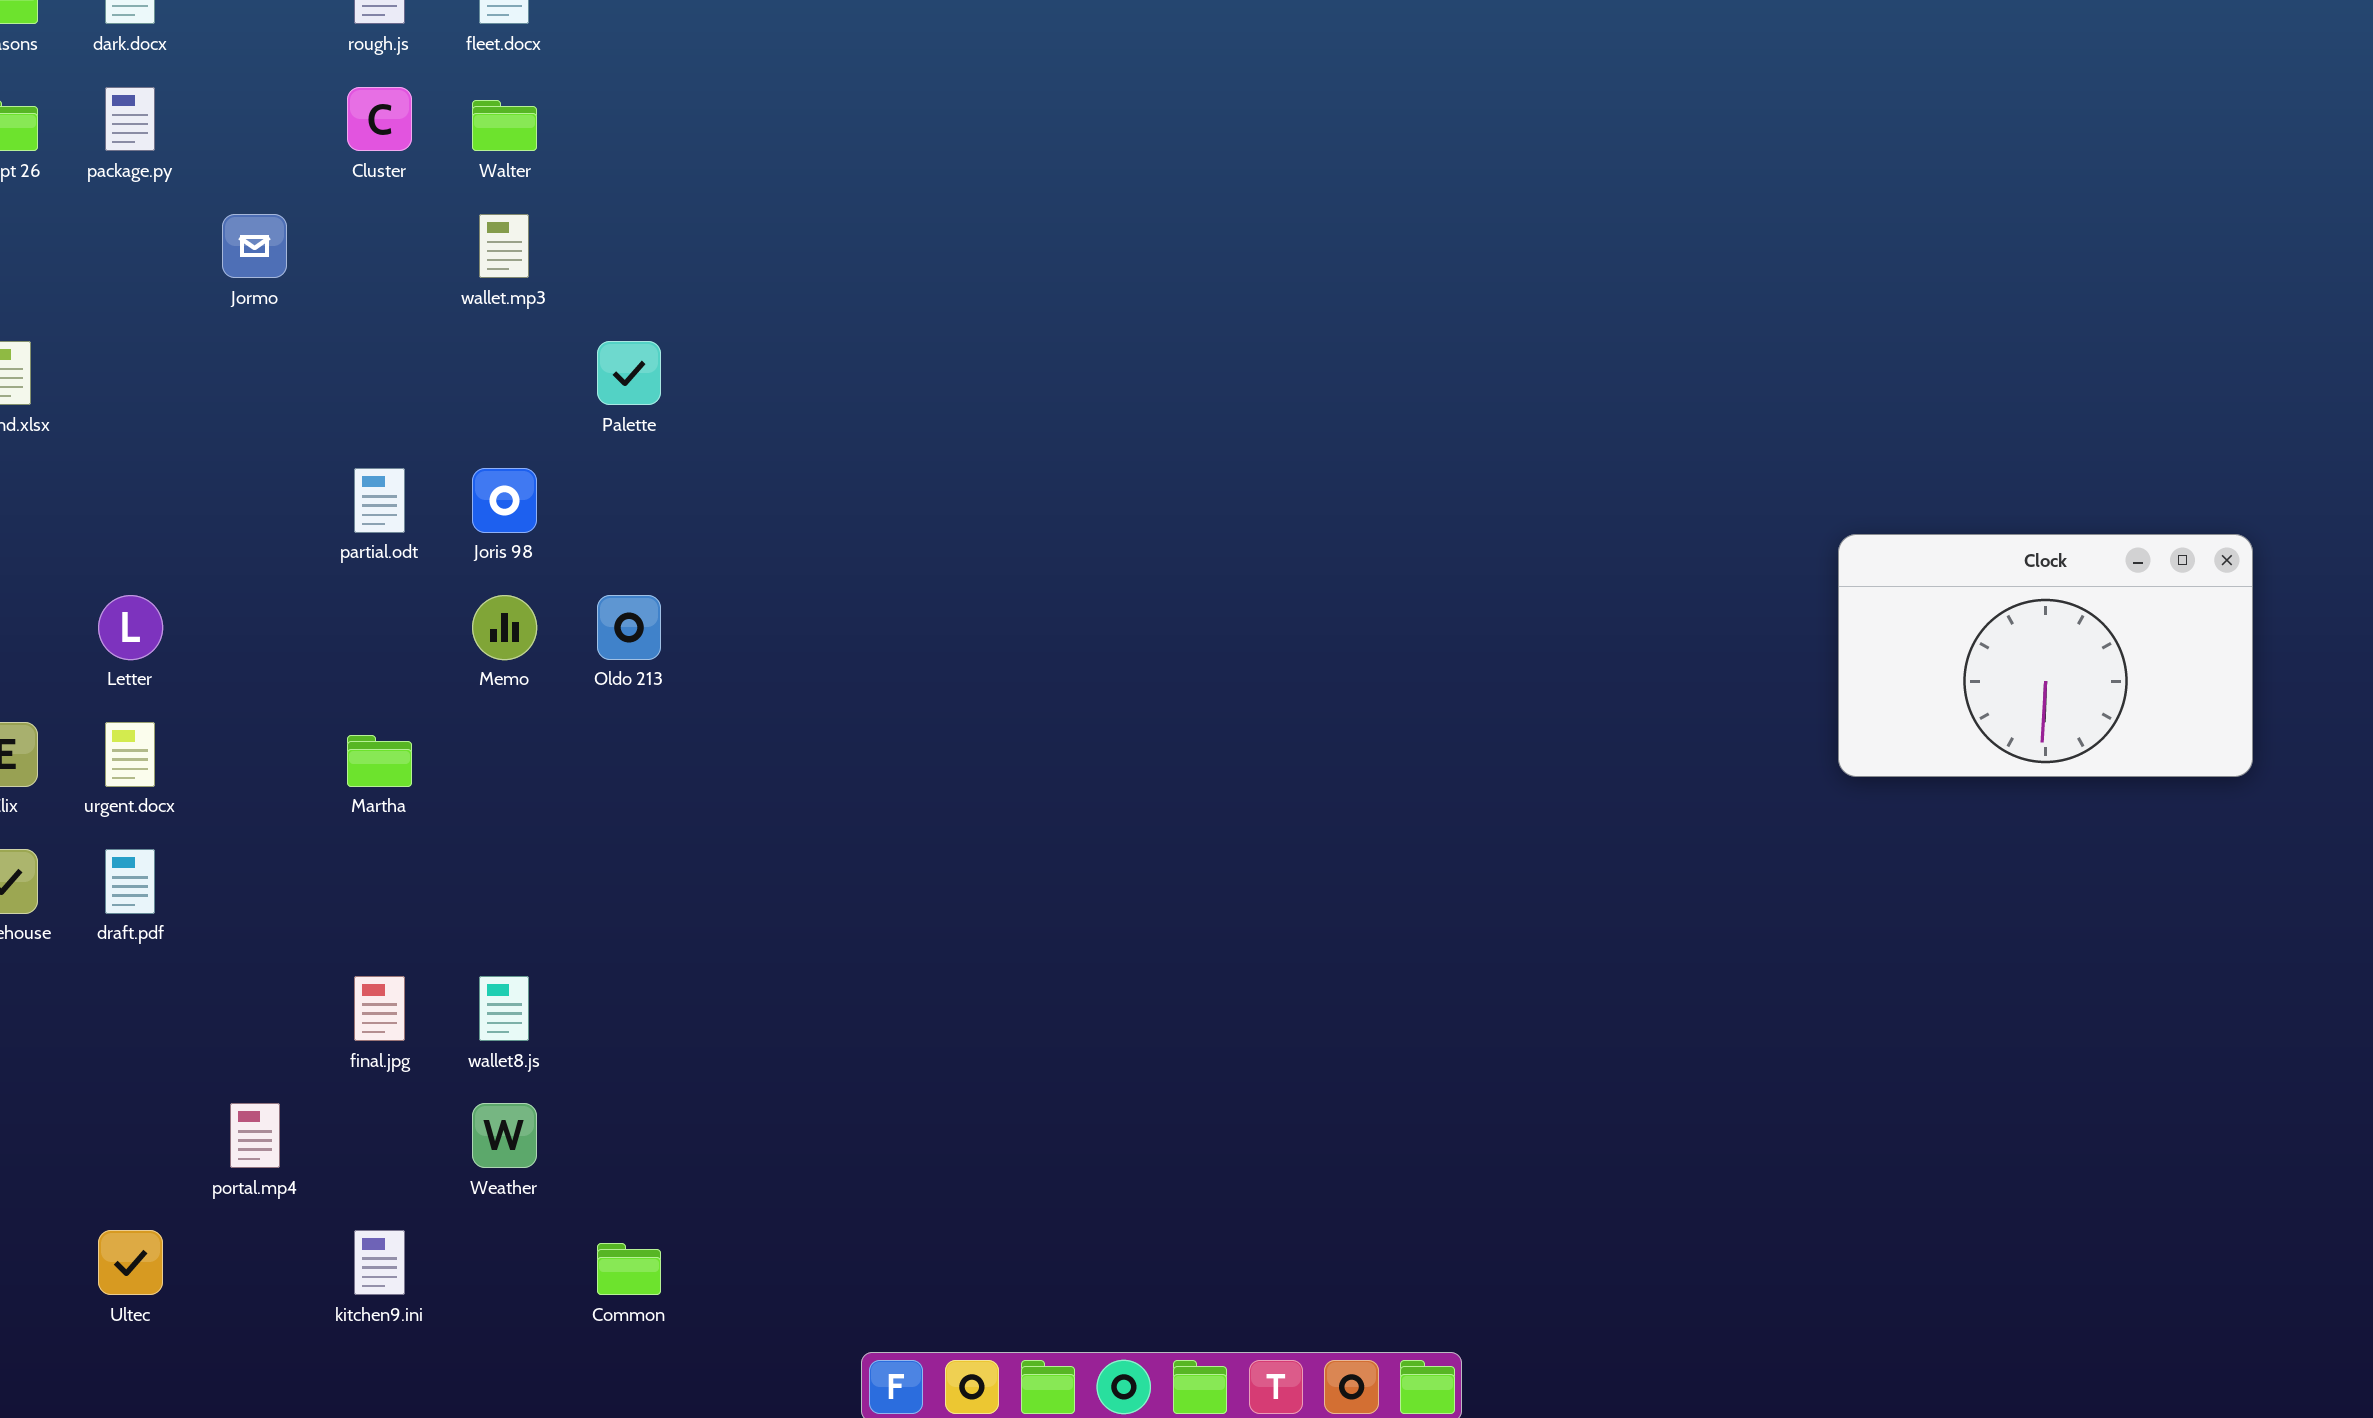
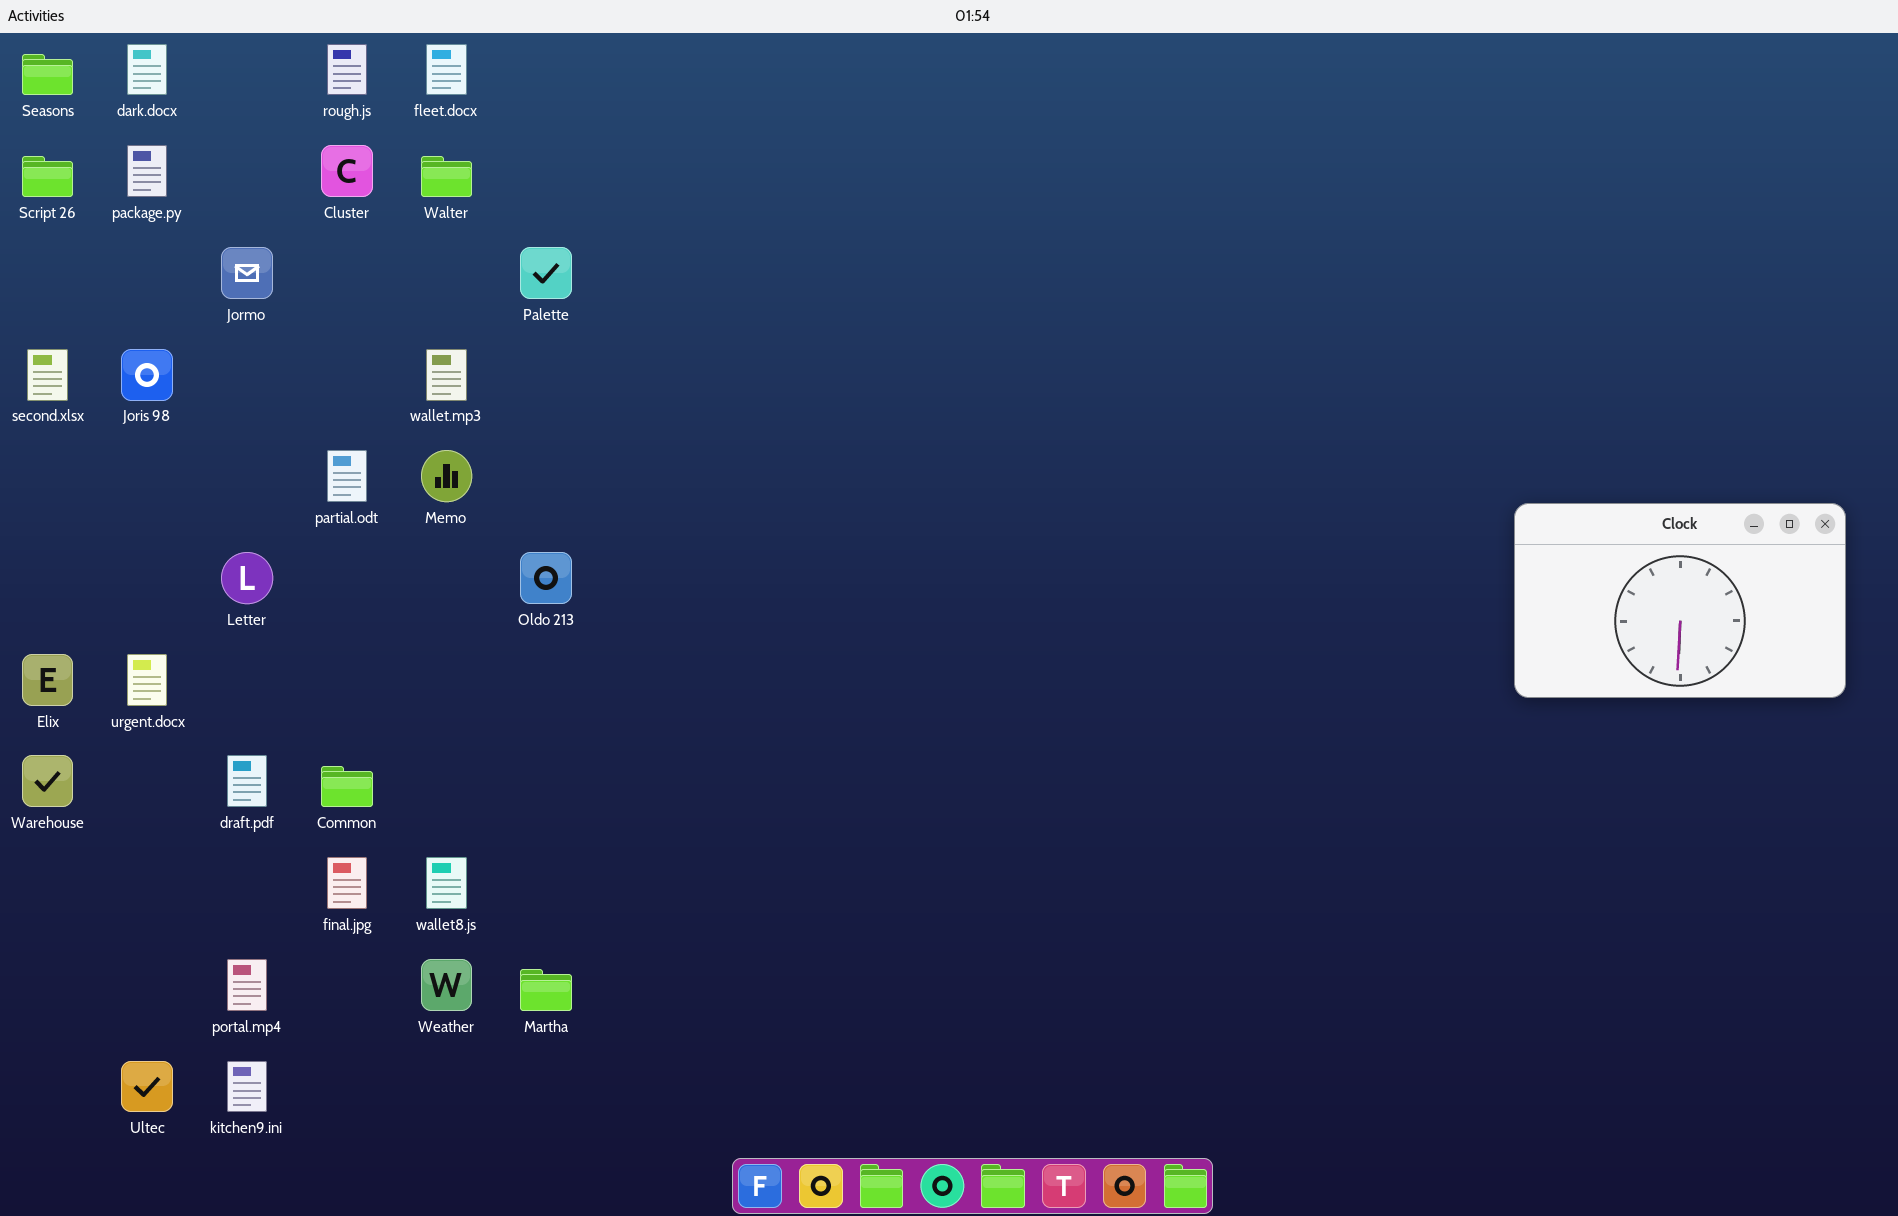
wallet.mp3: [479,214,529,278] -> [426,349,467,401], moved
Palette: [597,341,661,405] -> [520,247,572,299], moved
Joris 98: [472,468,537,533] -> [121,349,173,401], moved
Letter: [98,595,163,660] -> [221,552,273,604], moved
Memo: [472,595,537,660] -> [421,450,472,502], moved
Martha: [347,735,412,787] -> [520,969,572,1011], moved
draft.pdf: [105,849,155,914] -> [227,755,267,807], moved
kitchen9.ini: [354,1230,405,1295] -> [227,1061,267,1112], moved
Common: [597,1243,661,1295] -> [321,766,373,807], moved

